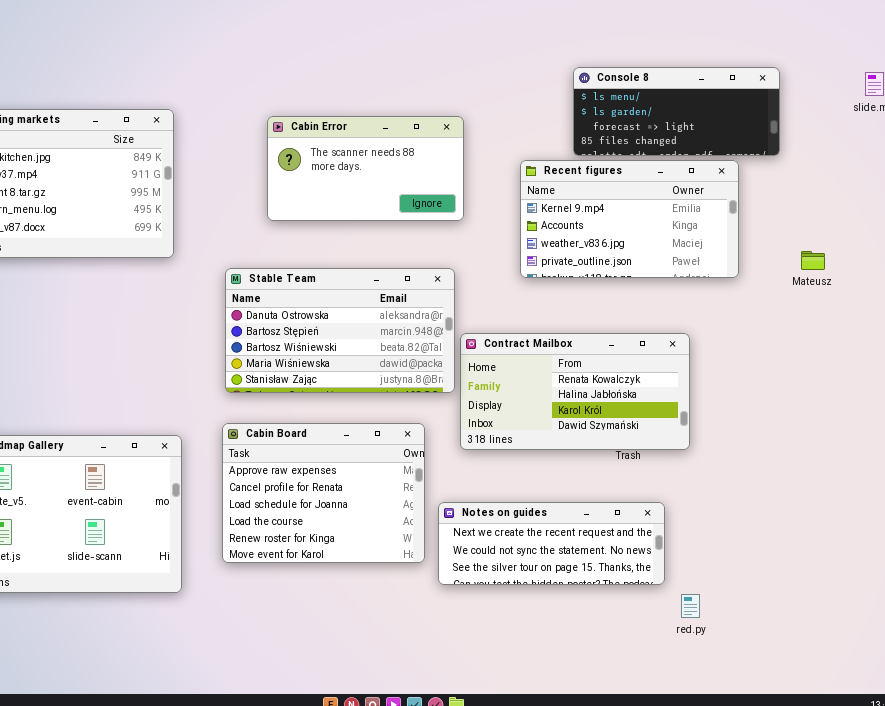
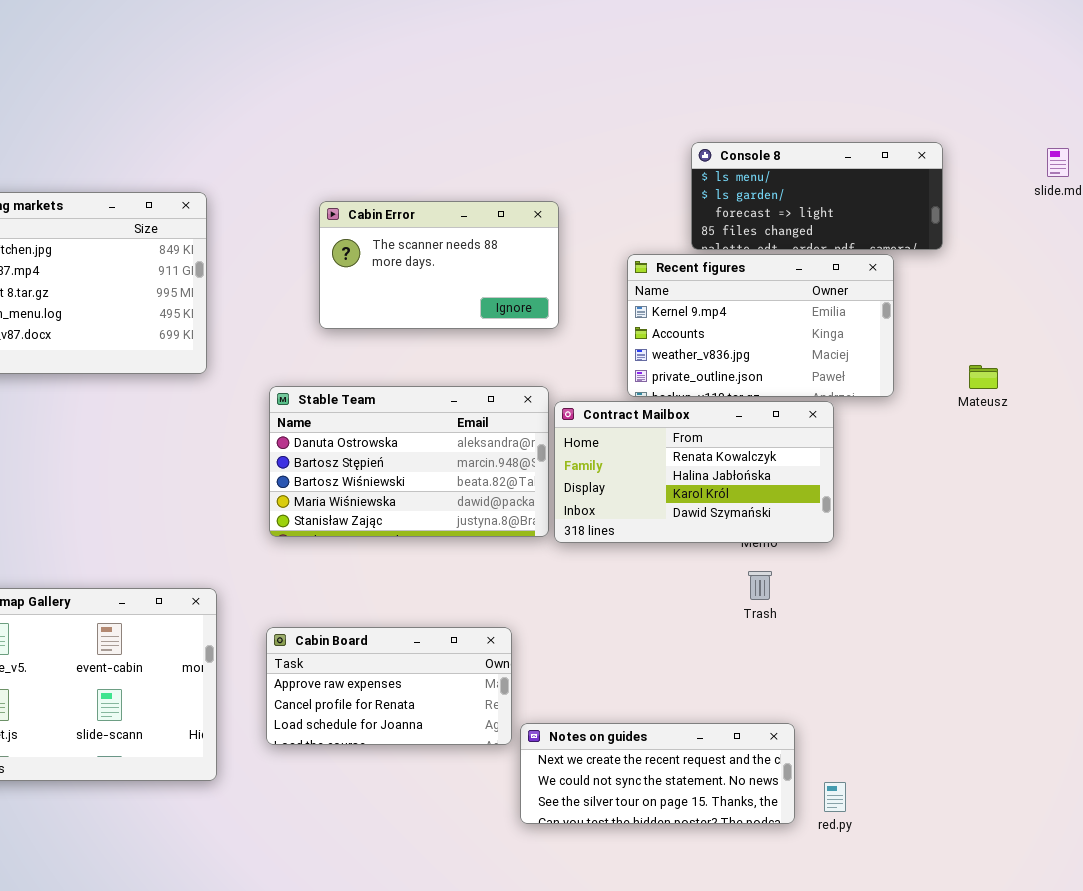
Contract Mailbox: [460,333,690,450] -> [554,401,834,543], moved
Cabin Board: [222,423,425,563] -> [266,627,512,745], resized
Notes on guides: [438,502,665,585] -> [520,723,795,824], moved

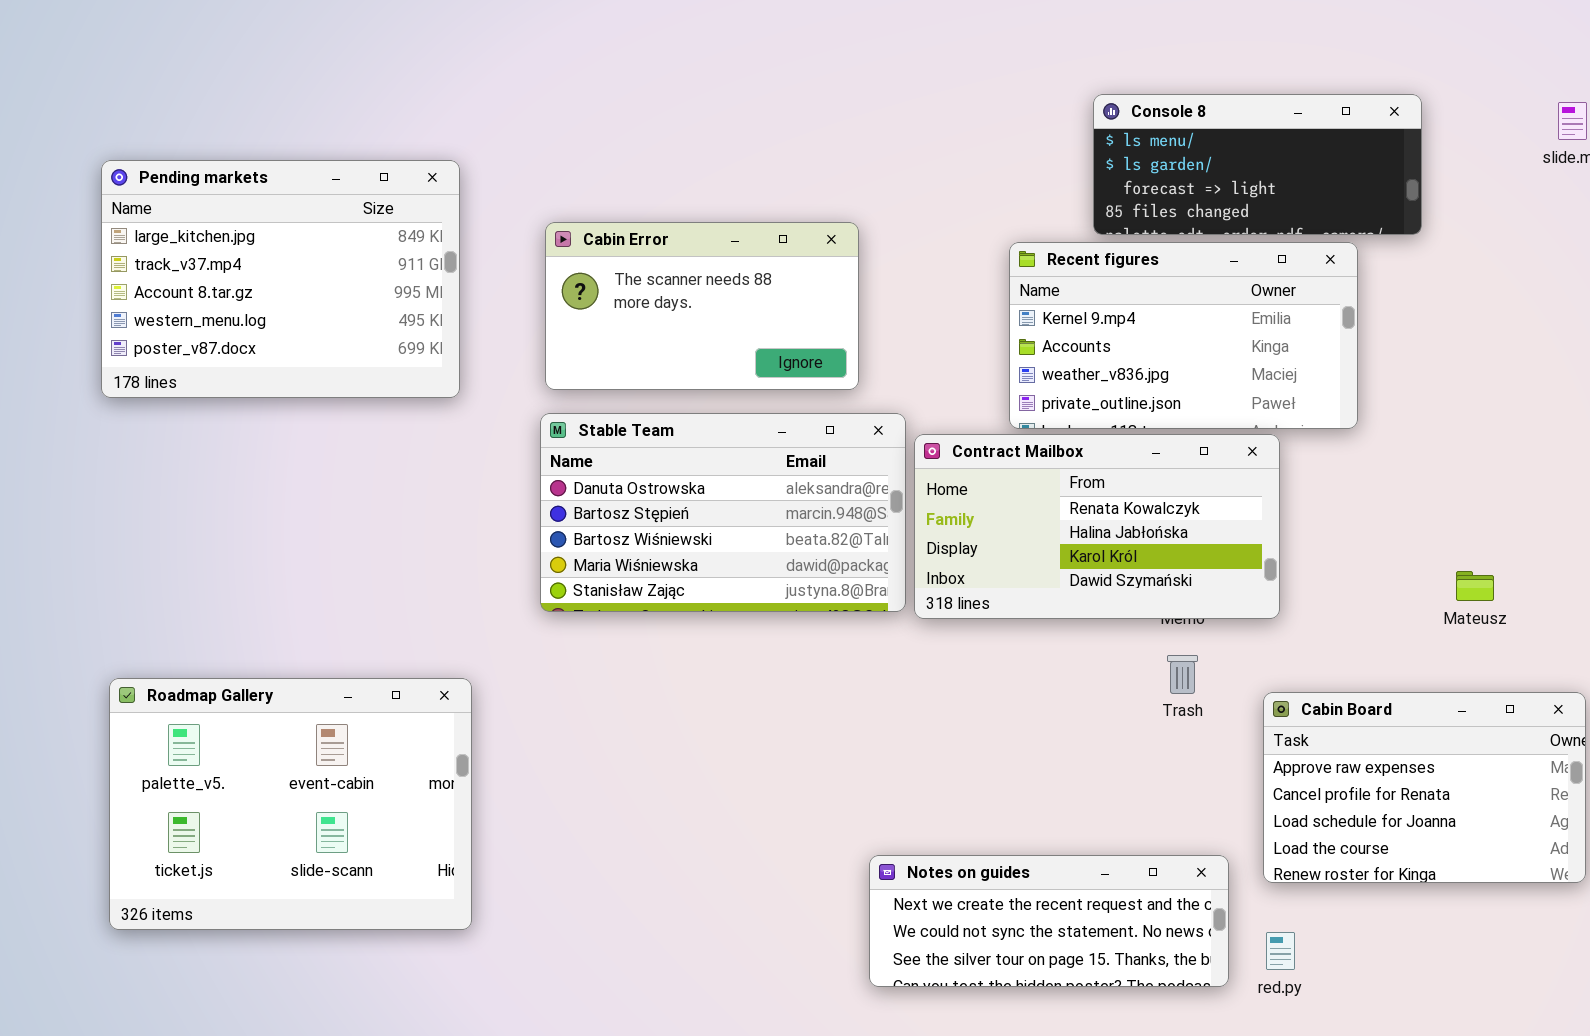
Cabin Error: [319,201,559,329] -> [545,222,859,390], moved
Mateusz: [969,365,998,389] -> [1456,571,1494,601], moved
Cabin Board: [266,627,512,745] -> [1263,692,1586,883], moved, resized

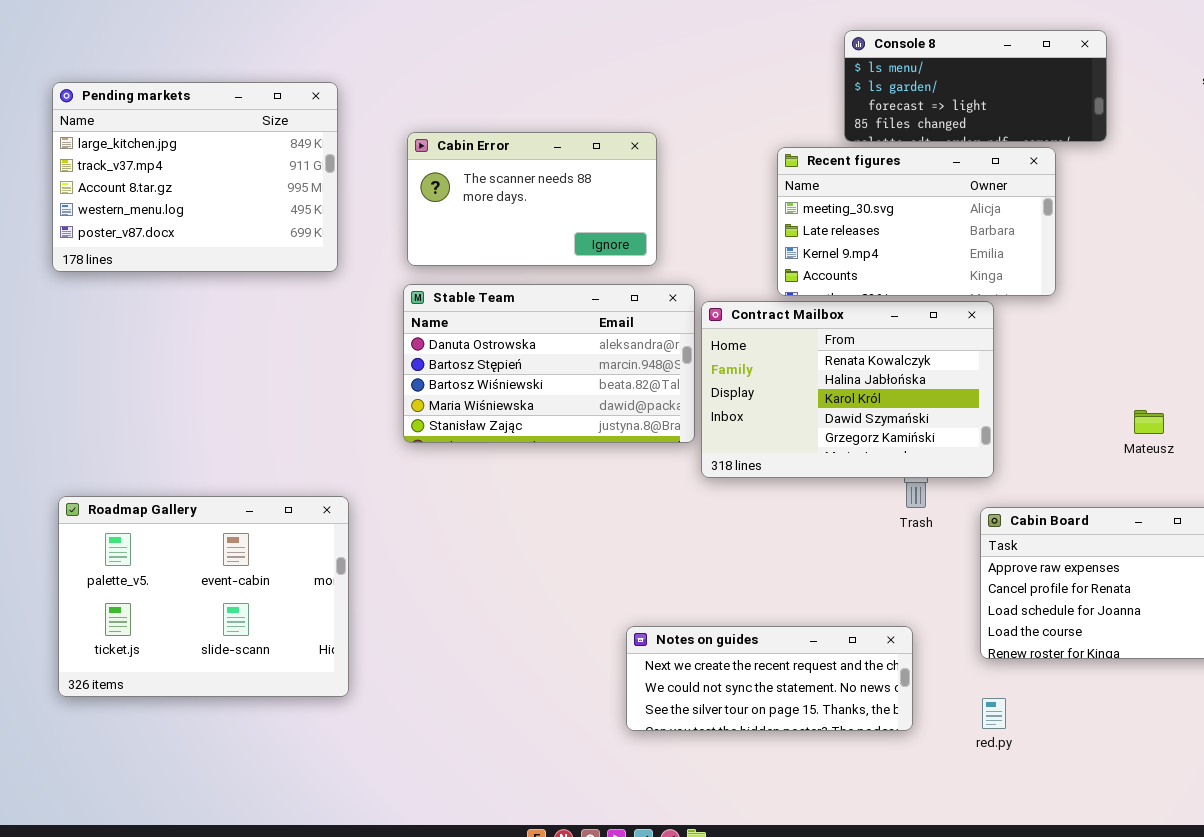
Recent figures: [1009,242,1358,429] -> [777,147,1056,296], scrolled up 2 rows
Contract Mailbox: [914,434,1280,619] -> [701,301,994,478], resized
Notes on guides: [869,855,1229,987] -> [626,626,913,731], moved

